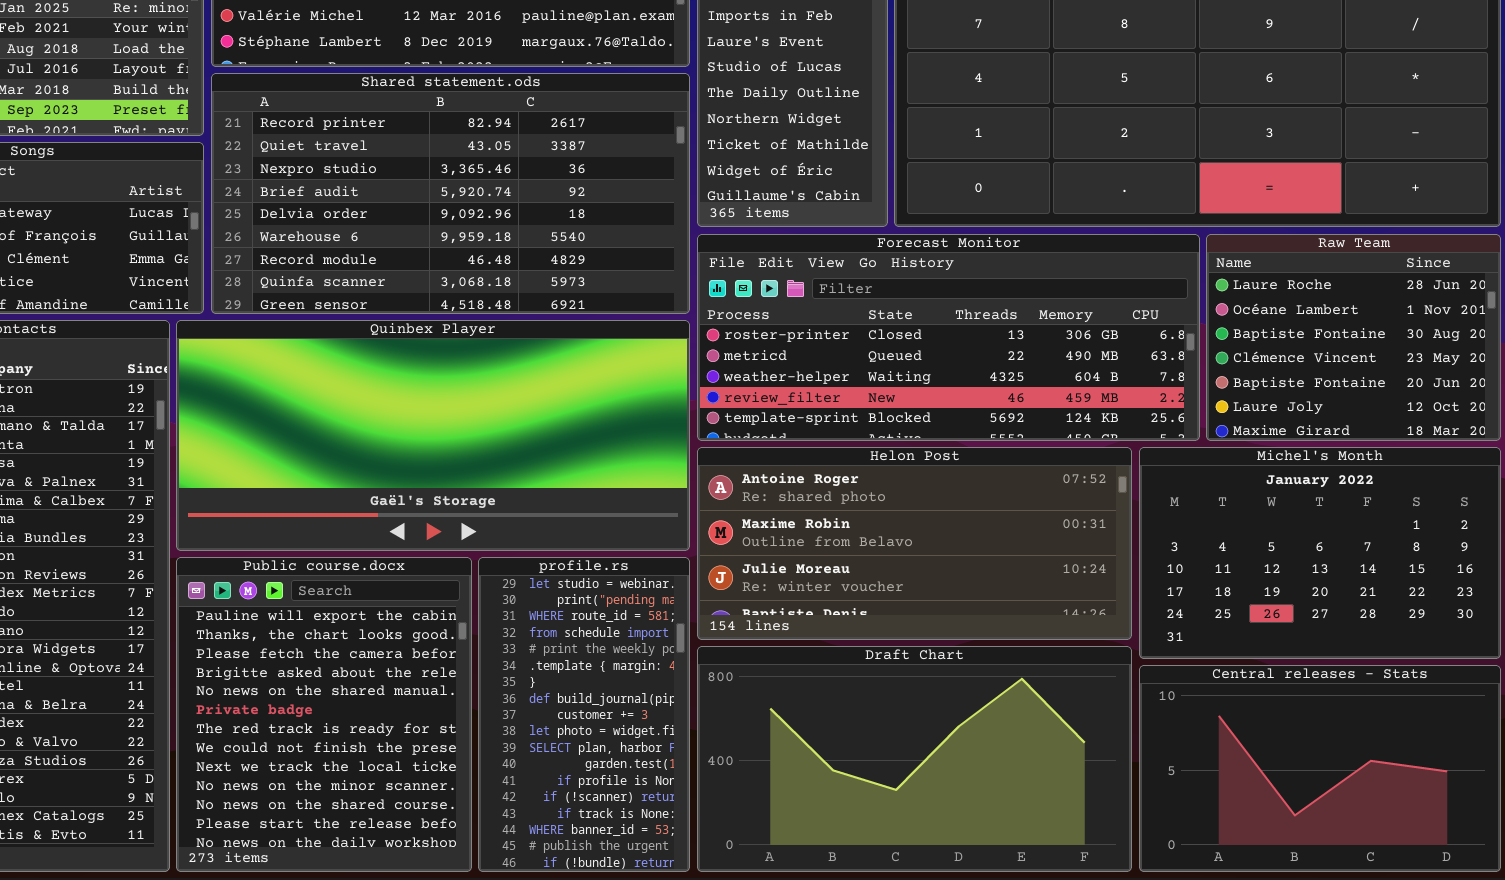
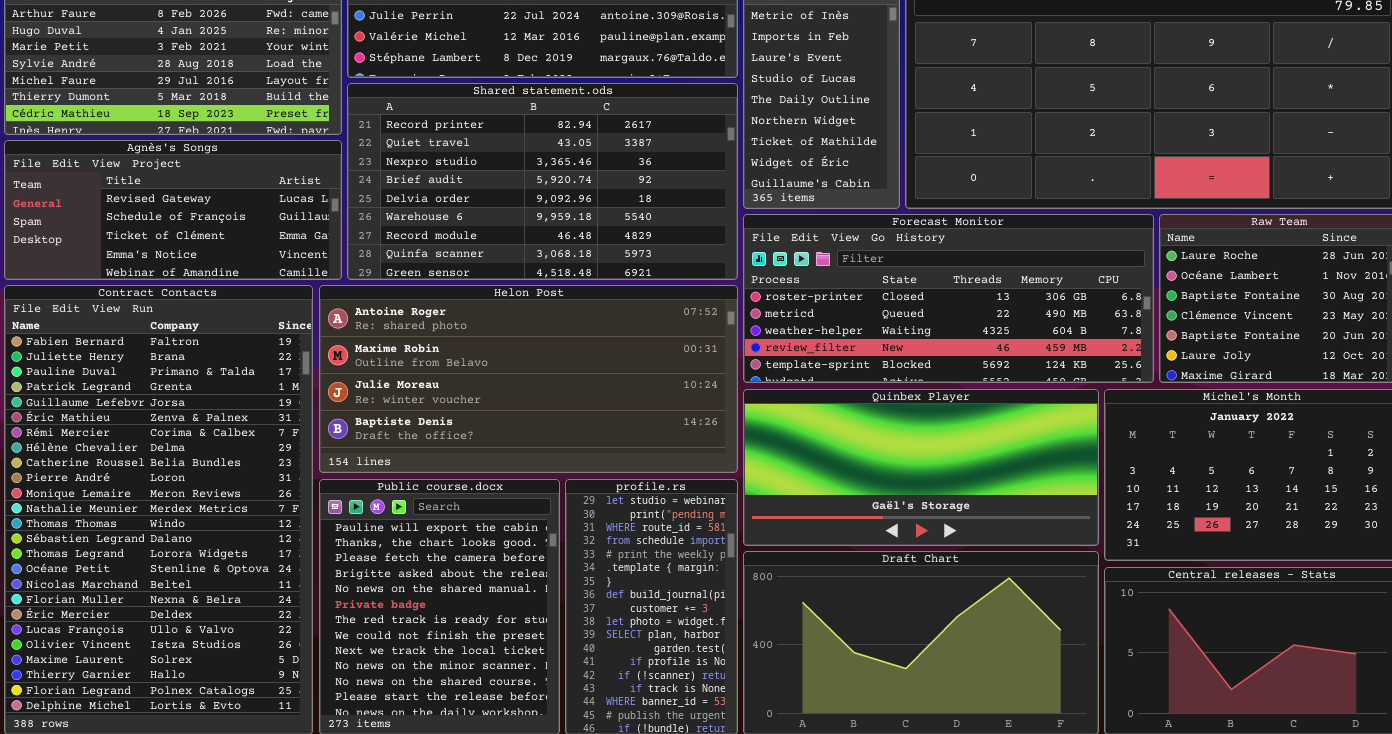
Quinbex Player: [176,320,690,551] -> [743,389,1099,546], moved, resized
Helon Post: [697,447,1132,640] -> [319,285,738,473], moved, resized

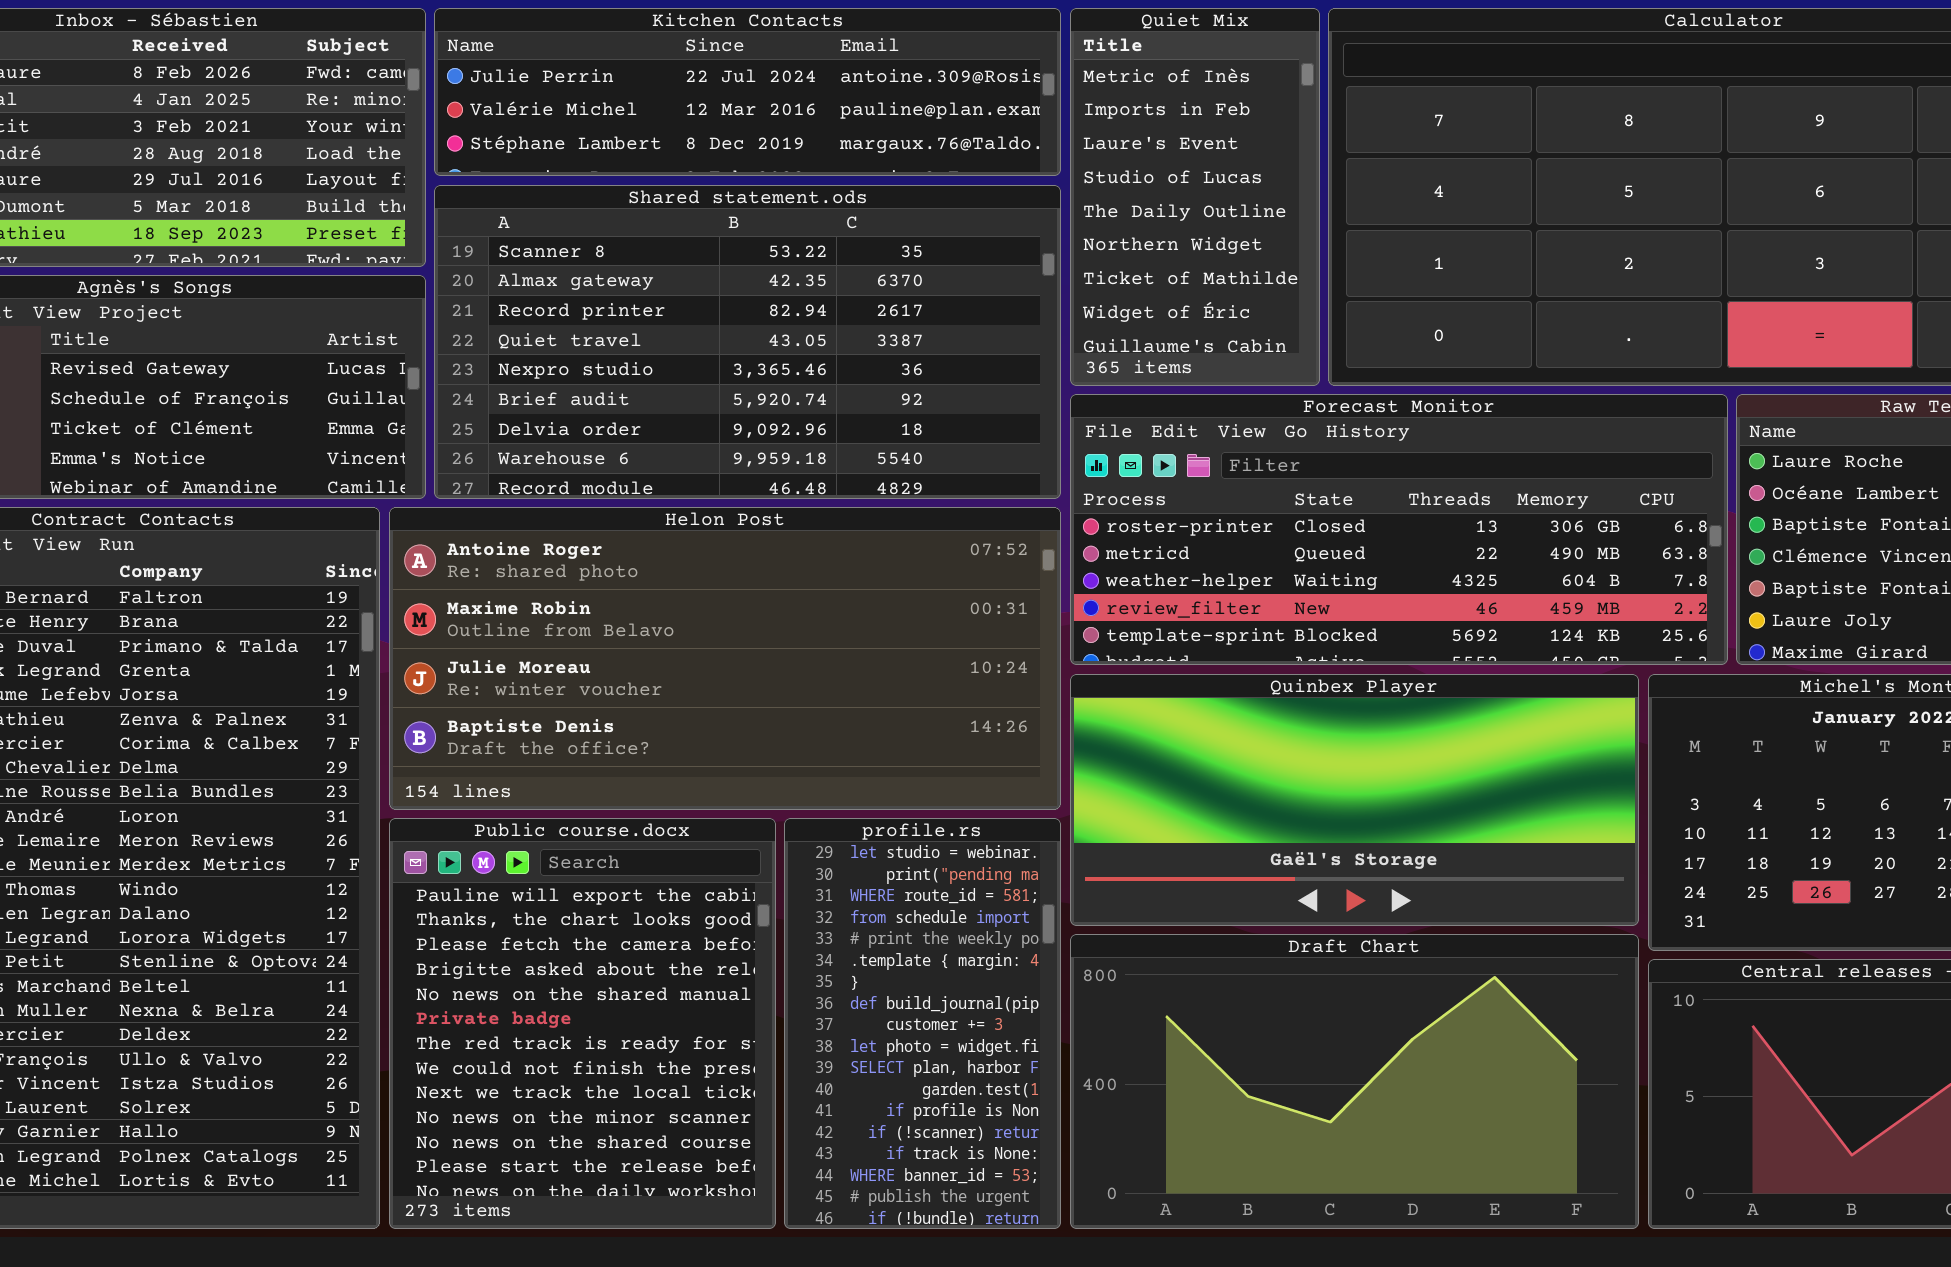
Shared statement.ods: [347,83,738,280] -> [434,185,1061,499], scrolled up 2 rows

